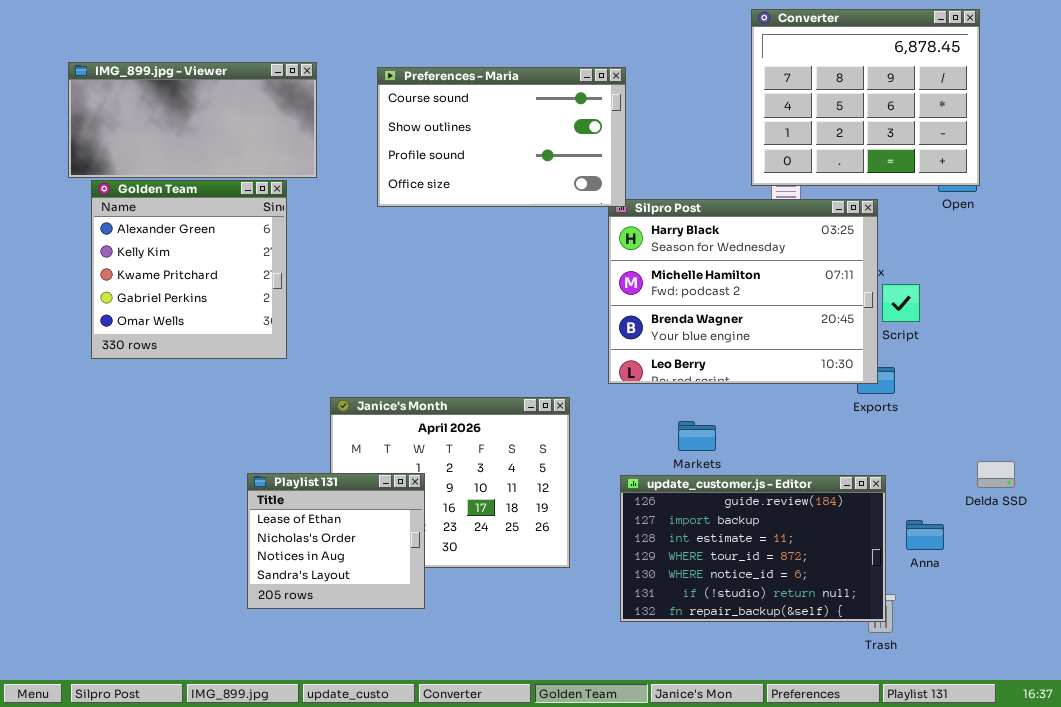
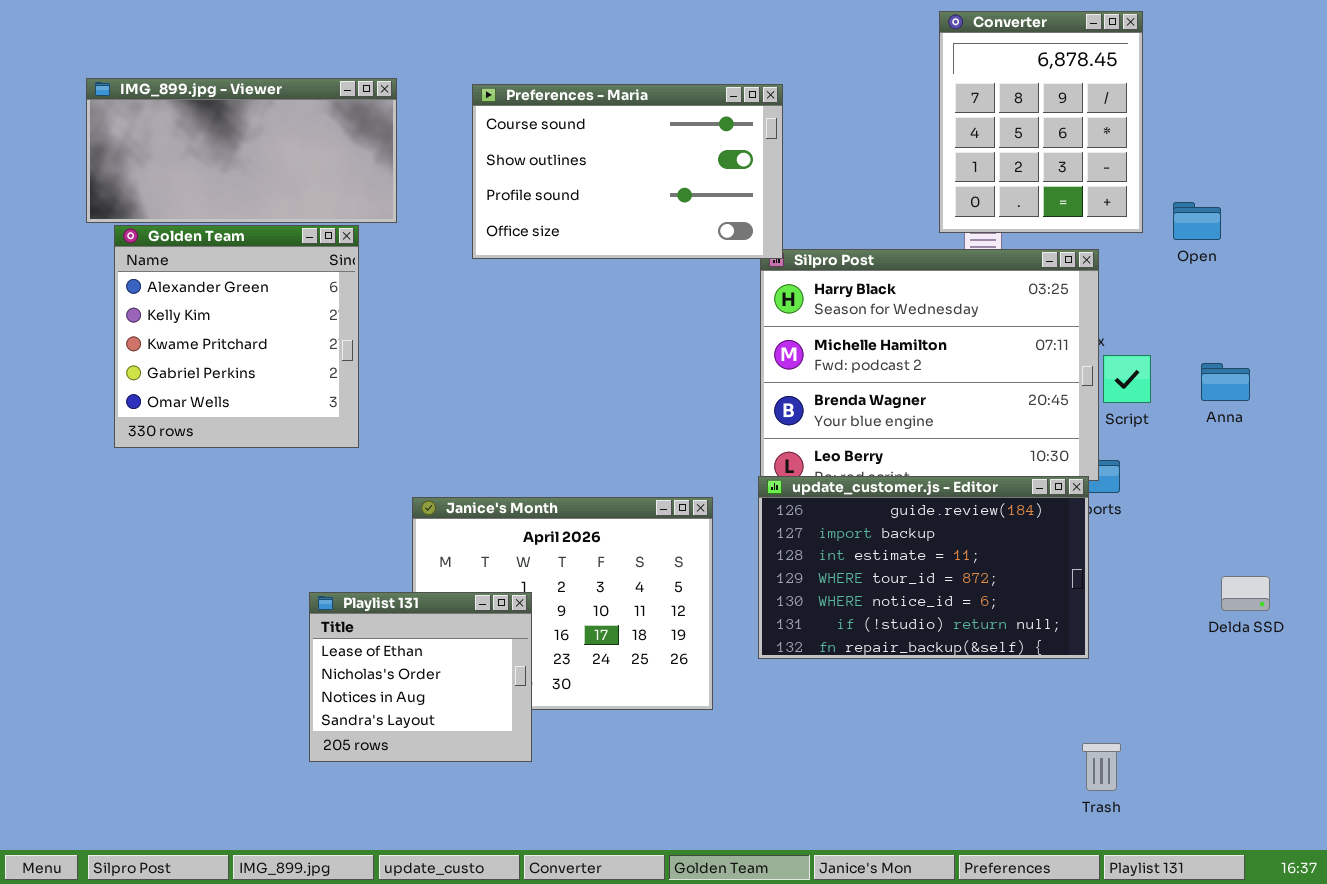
Converter: [751,9,980,186] -> [939,11,1143,233], resized
update_customer.js - Editor: [620,475,886,622] -> [758,476,1089,659], moved
Anna: [906,520,944,550] -> [1201,363,1250,401], moved

